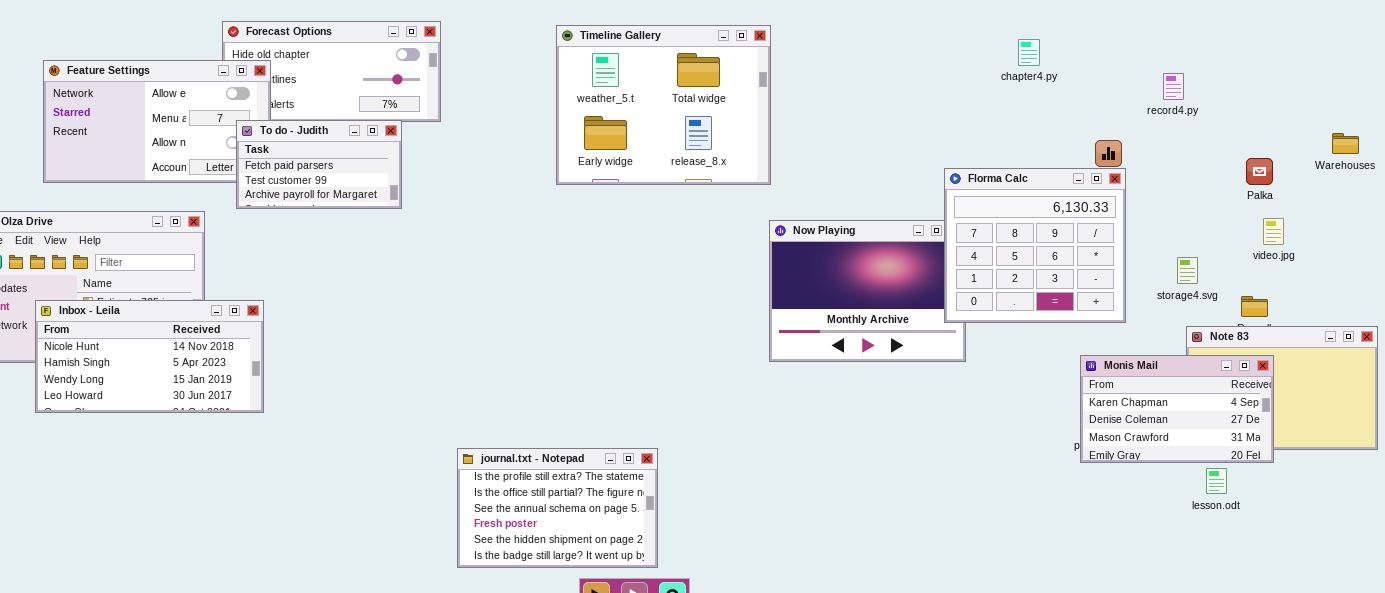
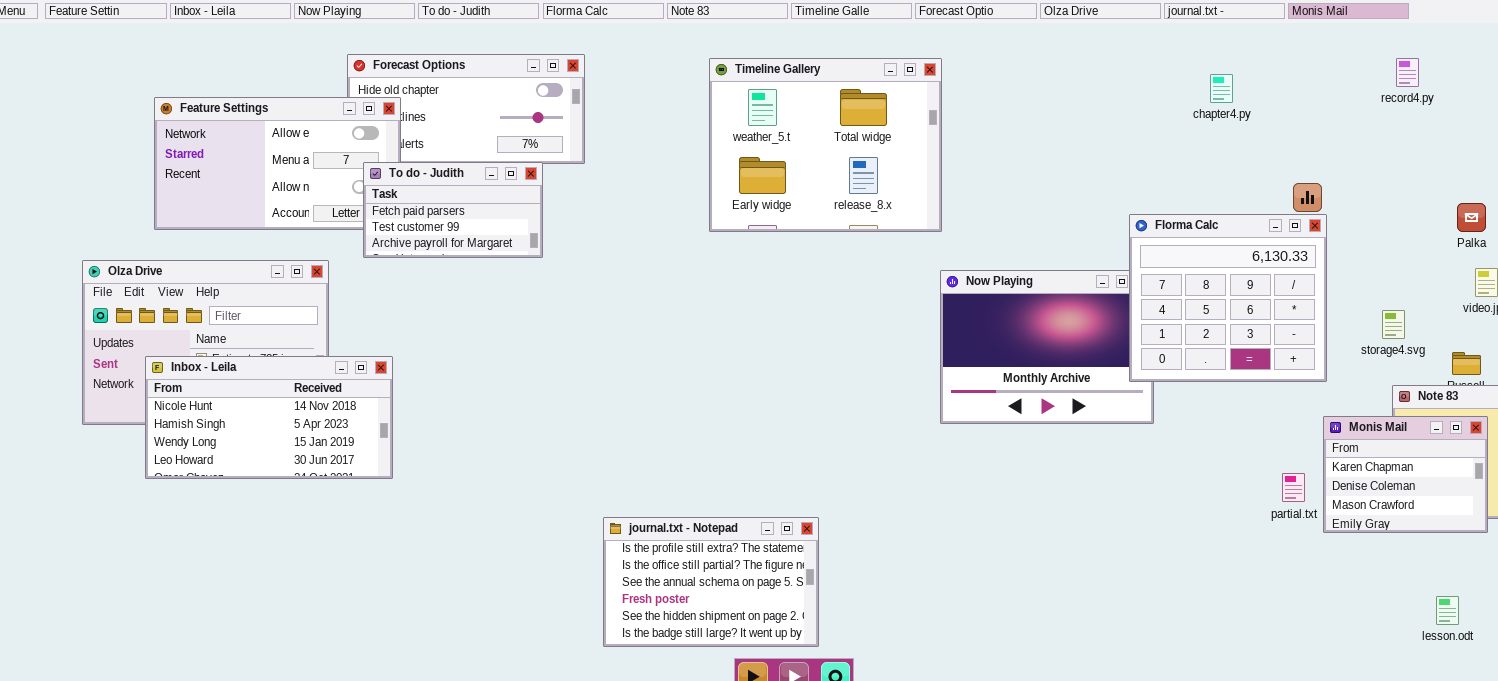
record4.py: [1163,73,1184,100] -> [1396,58,1419,87], moved
Monis Mail: [1080,355,1274,463] -> [1323,416,1488,533], resized
lesson.odt: [1206,468,1227,494] -> [1436,596,1459,625], moved

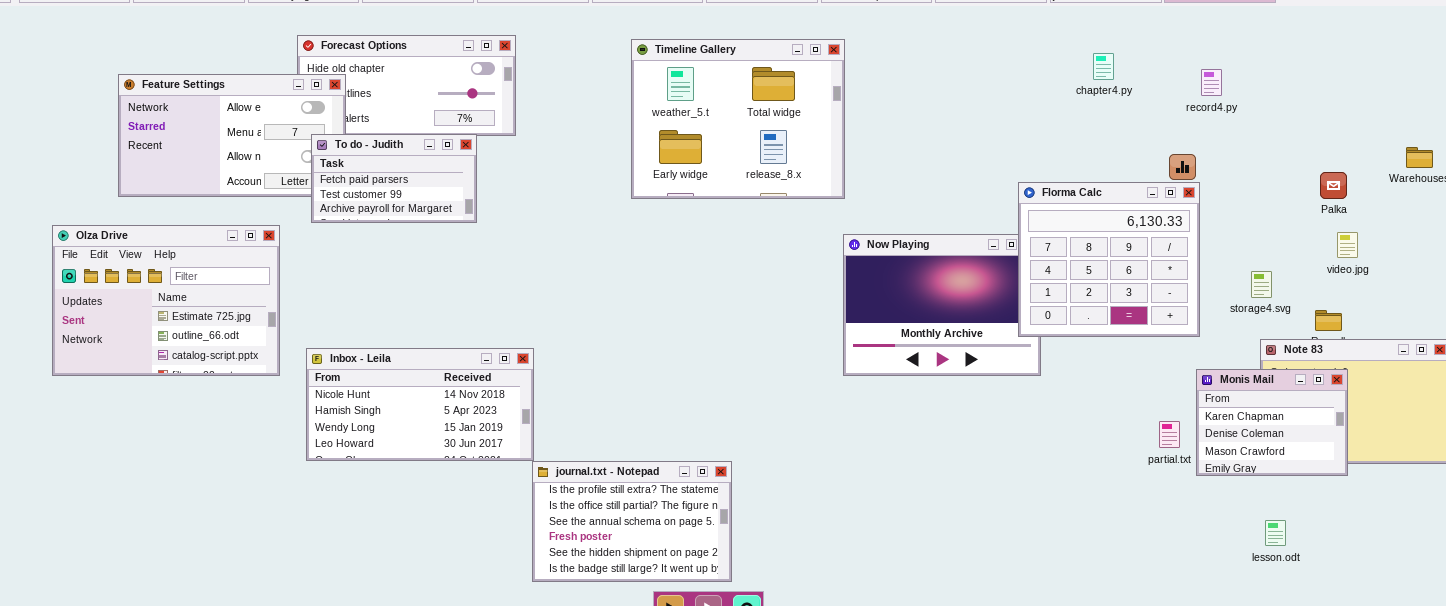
record4.py: [1396,58,1419,87] -> [1201,69,1222,96], moved
Inbox - Leila: [145,356,393,479] -> [306,348,534,461], moved
lesson.odt: [1436,596,1459,625] -> [1265,520,1286,546], moved

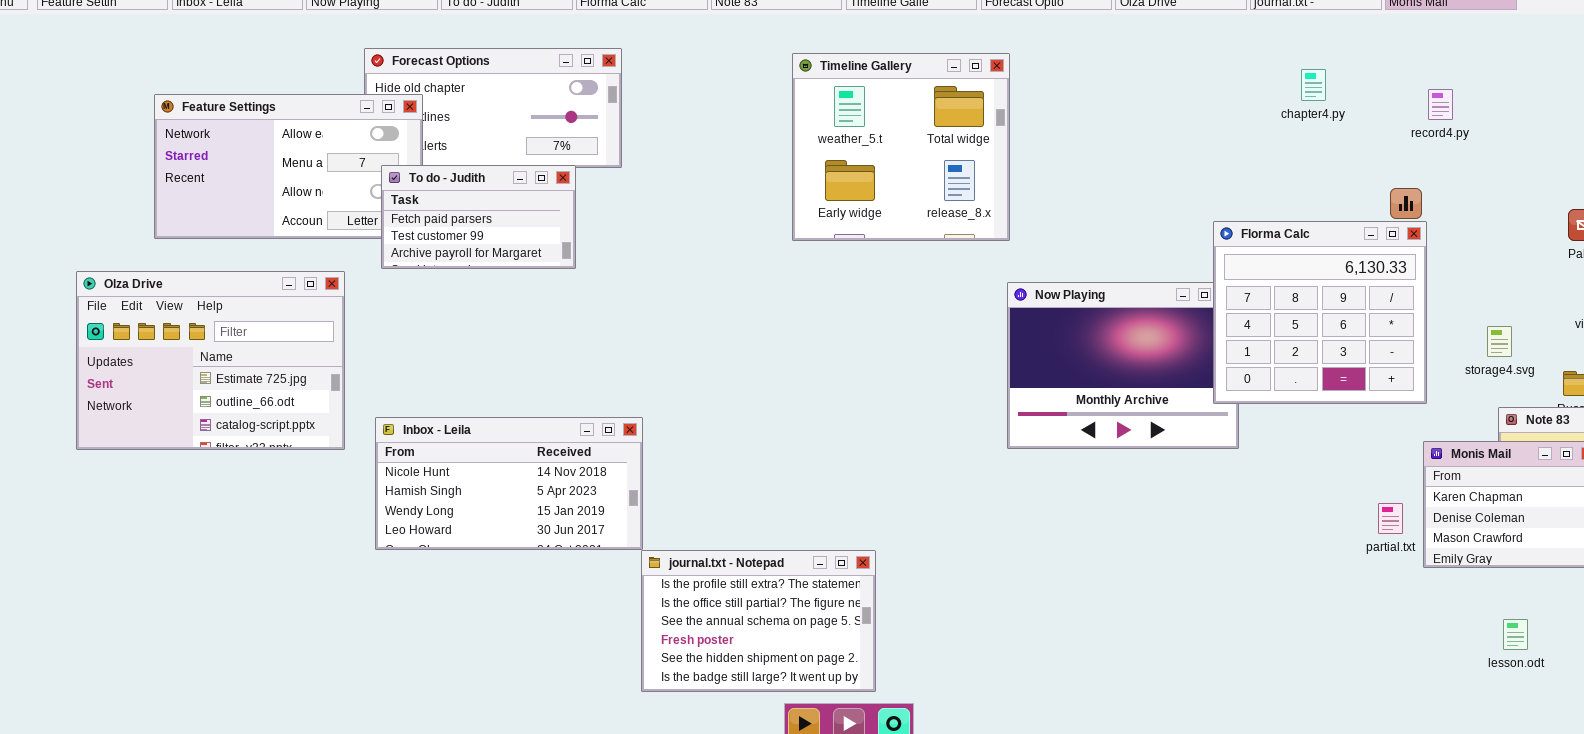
Timeline Gallery: [631,39,845,199] -> [792,53,1010,241], resized

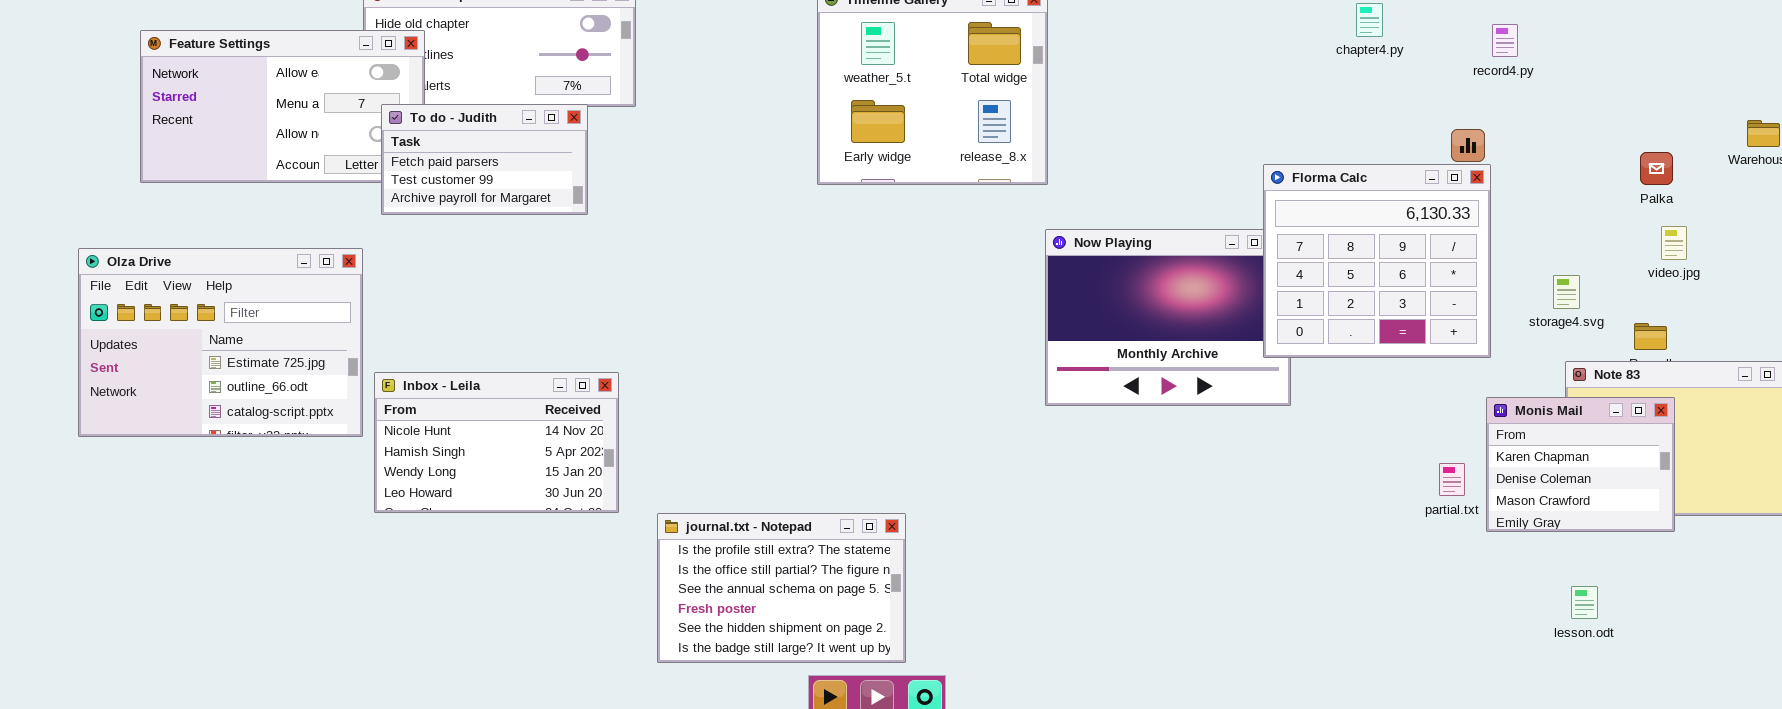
Olza Drive: [76,271,345,450] -> [78,248,363,437], moved
Inbox - Leila: [375,417,643,550] -> [374,372,619,513], resized

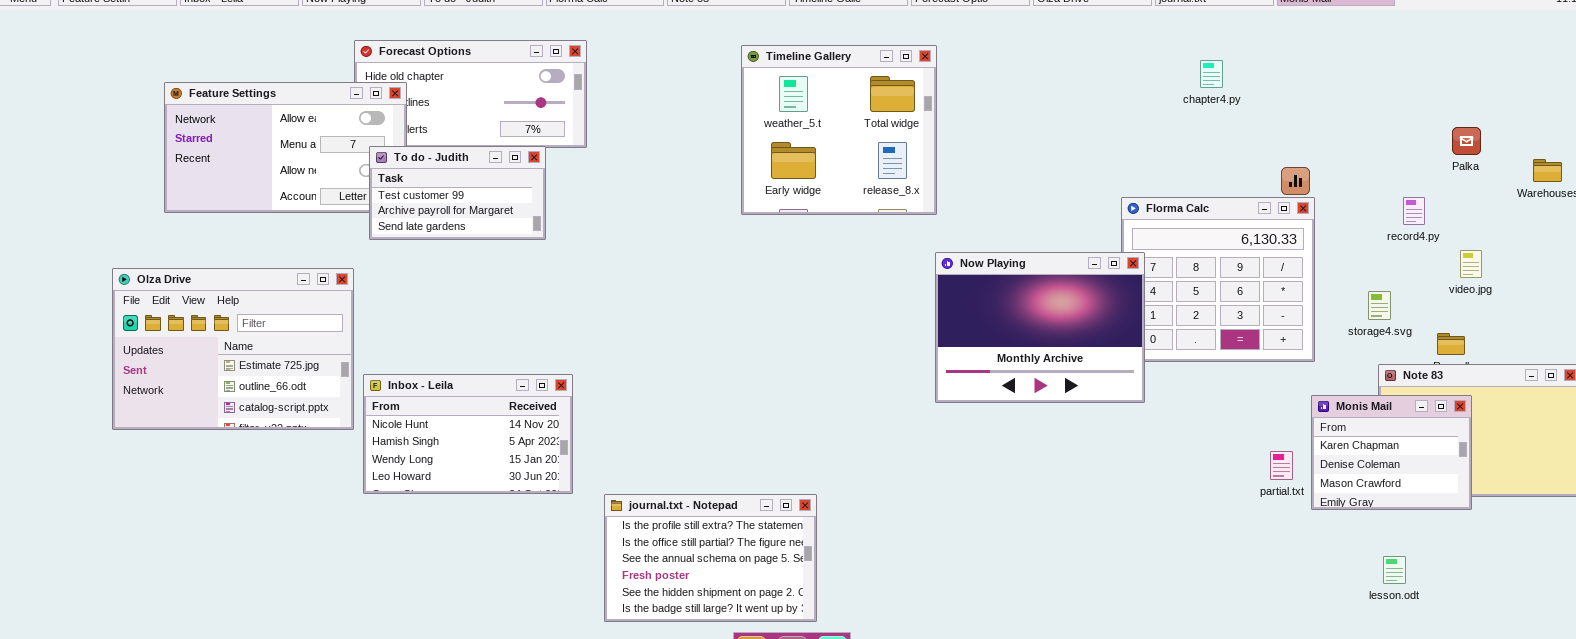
record4.py: [1492,24,1518,57] -> [1403,197,1425,225], moved
To do - Judith: [381,104,588,215] -> [369,146,546,240], scrolled down 1 row
Palka: [1640,152,1673,185] -> [1452,127,1481,155], moved
Now Playing: [1045,229,1291,406] -> [935,252,1145,403], raised

